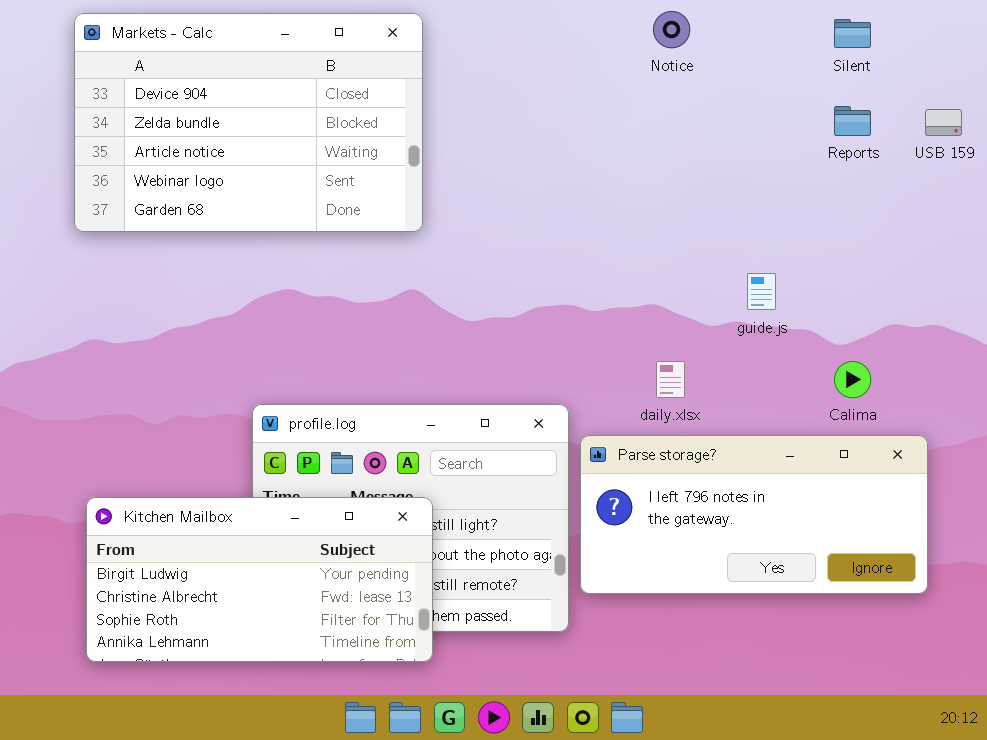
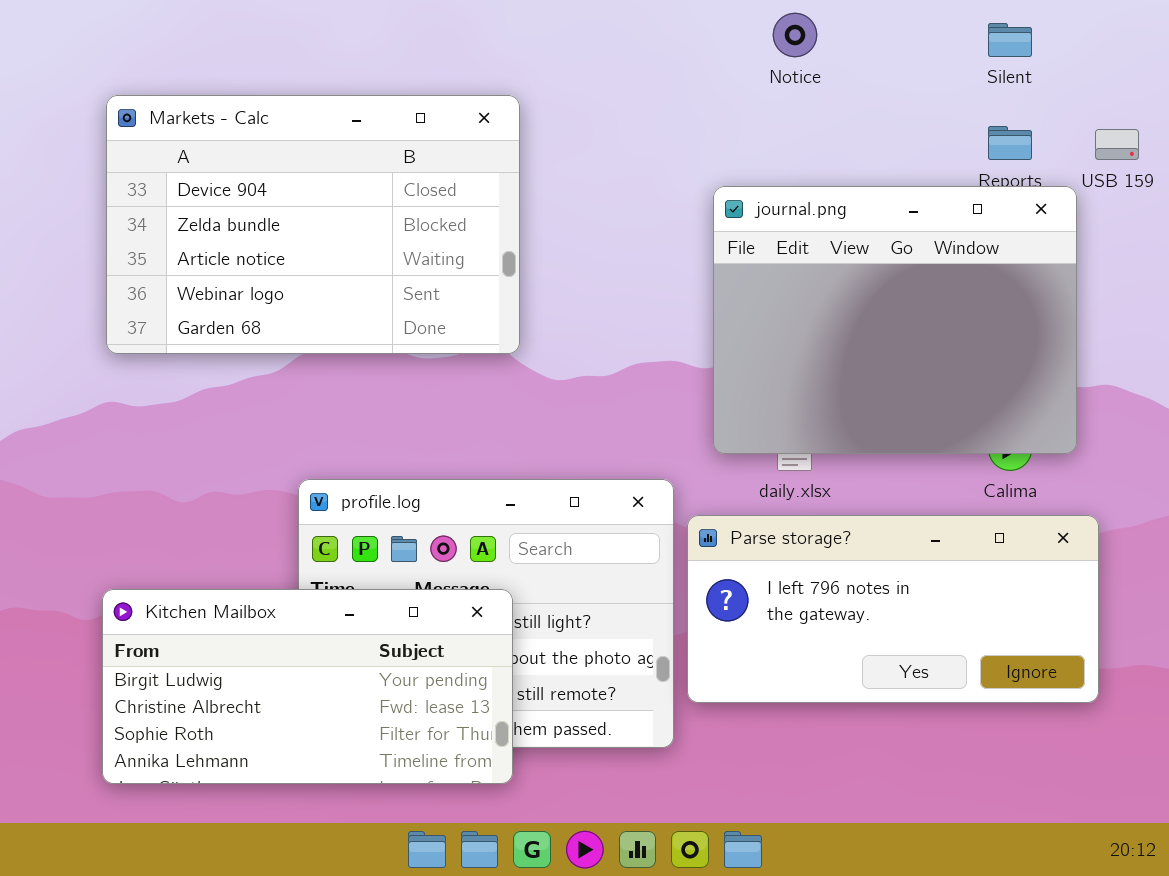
Markets - Calc: [74,13,423,232] -> [106,95,520,354], moved
journal.png: none -> [713,186,1077,454], opened

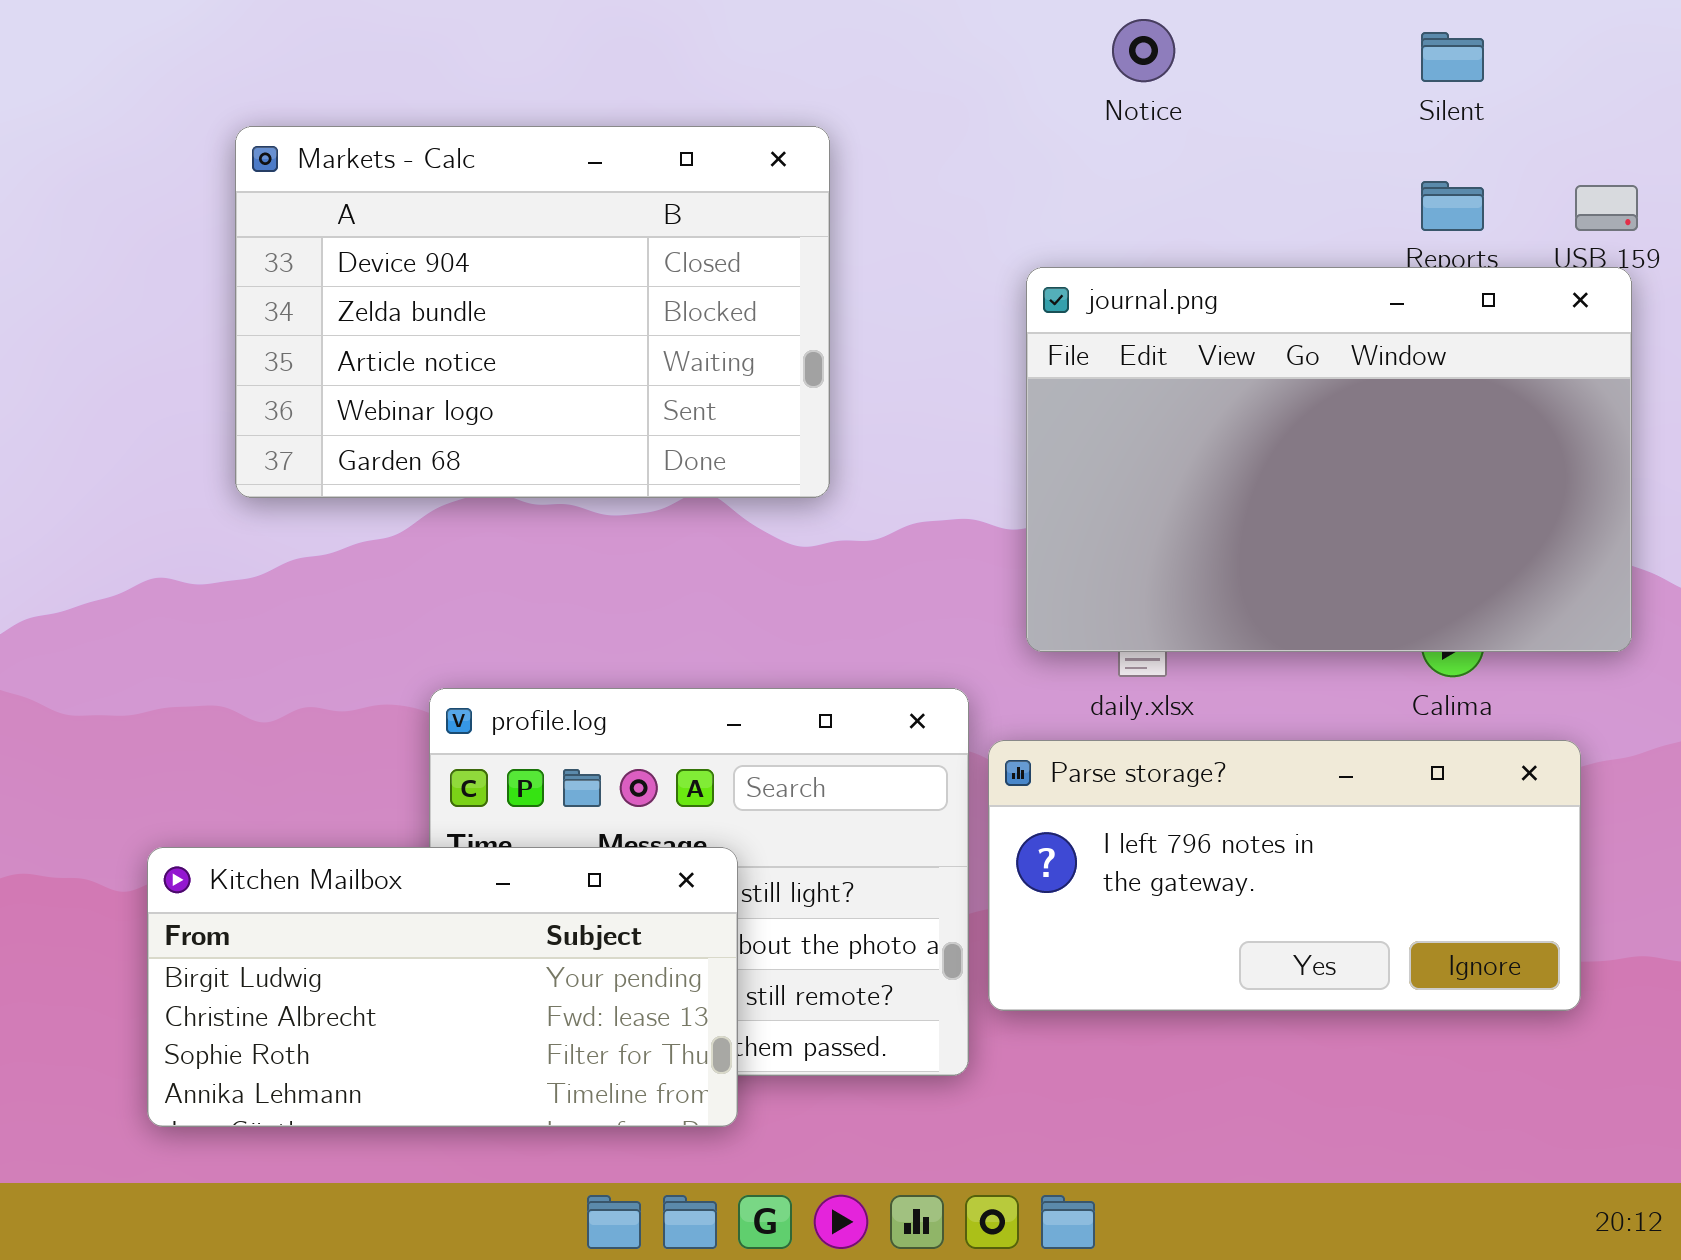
Markets - Calc: [106,95,520,354] -> [235,126,830,498], moved
journal.png: [713,186,1077,454] -> [1026,267,1632,652], resized

